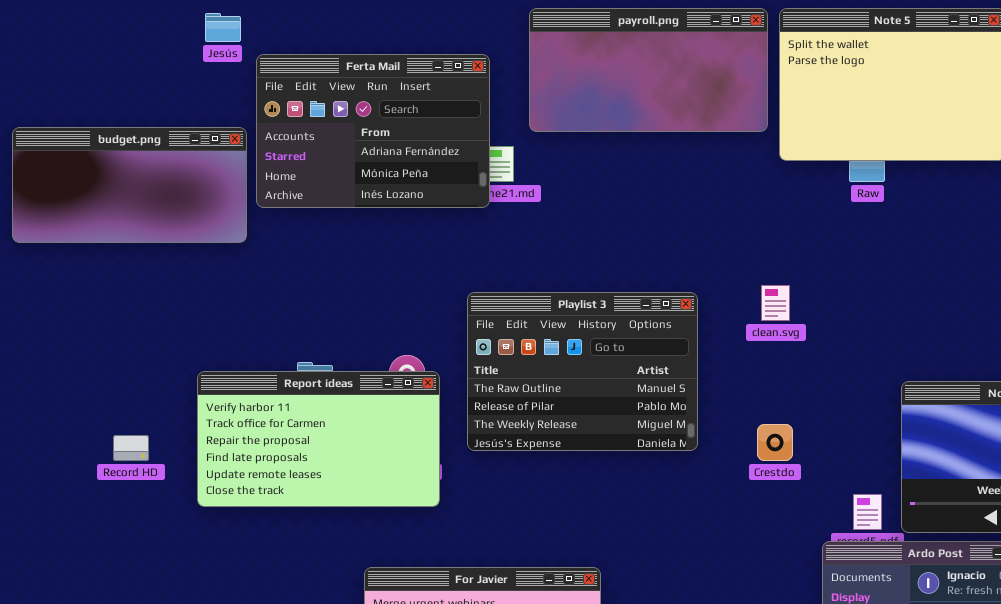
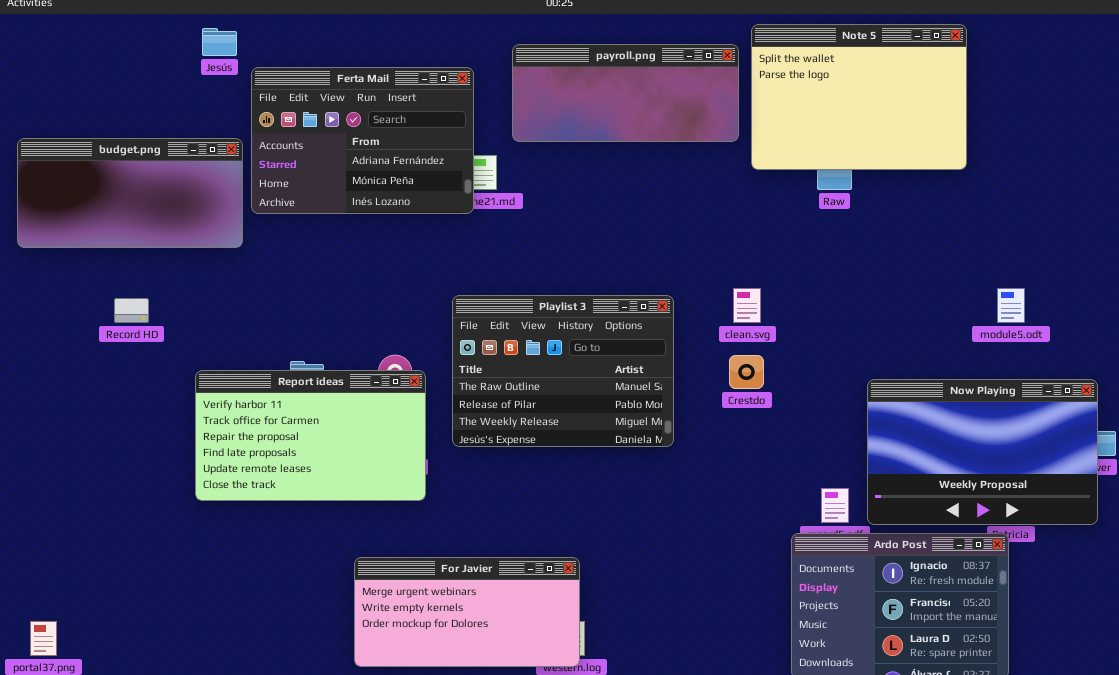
payroll.png: [529,8,768,132] -> [512,44,739,142], resized
Crestdo: [757,424,793,461] -> [729,355,764,389], moved
Record HD: [113,435,149,461] -> [114,298,149,323], moved

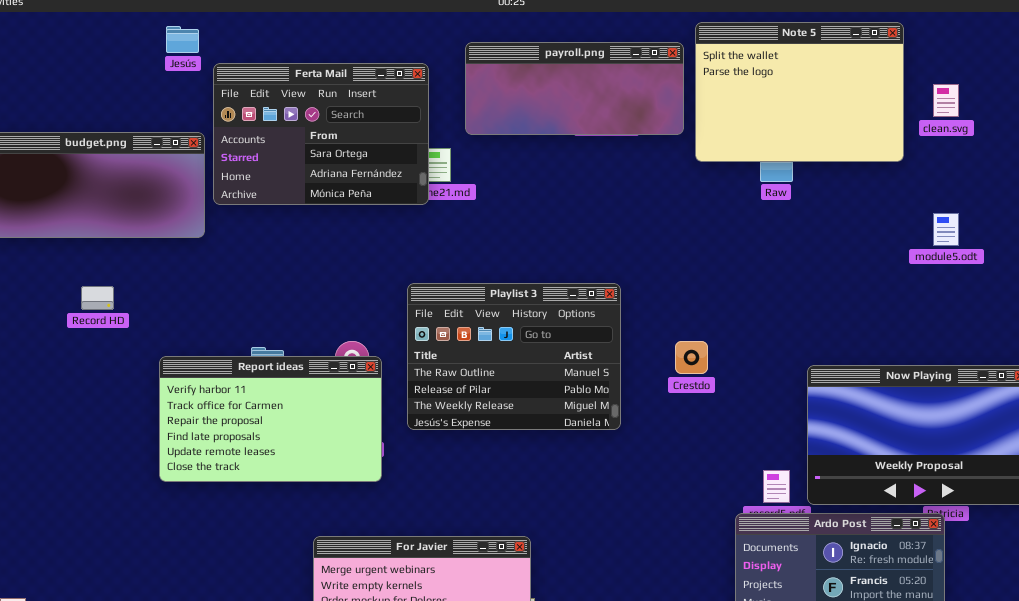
Ferta Mail: [251,67,474,214] -> [213,63,429,205], scrolled up 1 row
clean.svg: [733,288,761,323] -> [933,84,959,117], moved
module5.odt: [997,288,1025,323] -> [933,213,959,246], moved

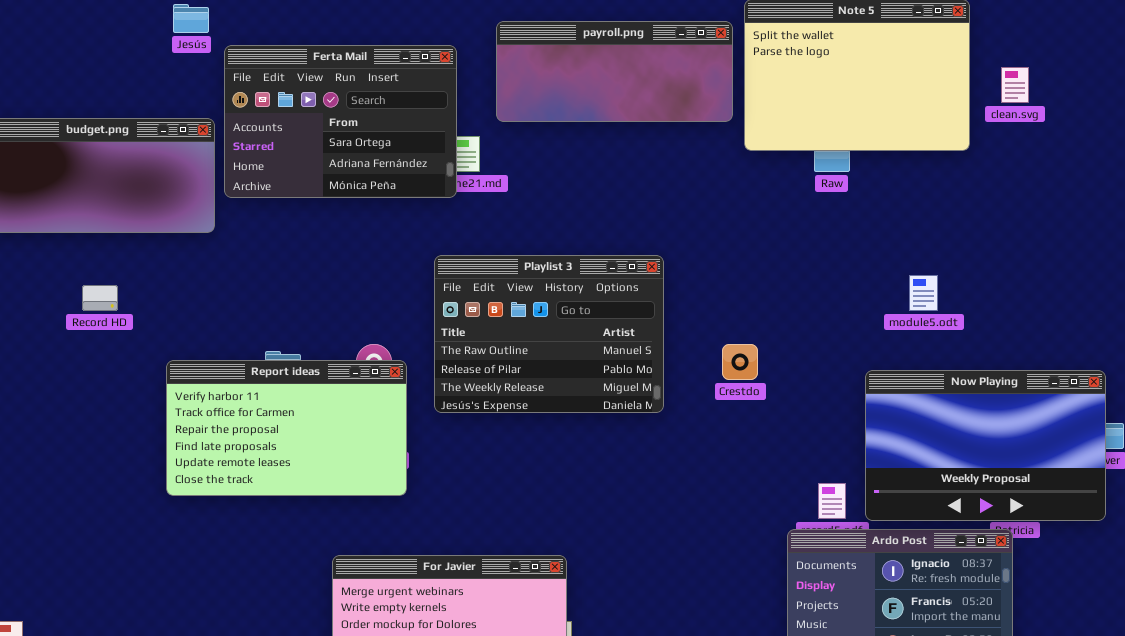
module5.odt: [933,213,959,246] -> [909,275,938,311], moved
Playlist 3: [407,283,621,430] -> [434,255,664,413], moved

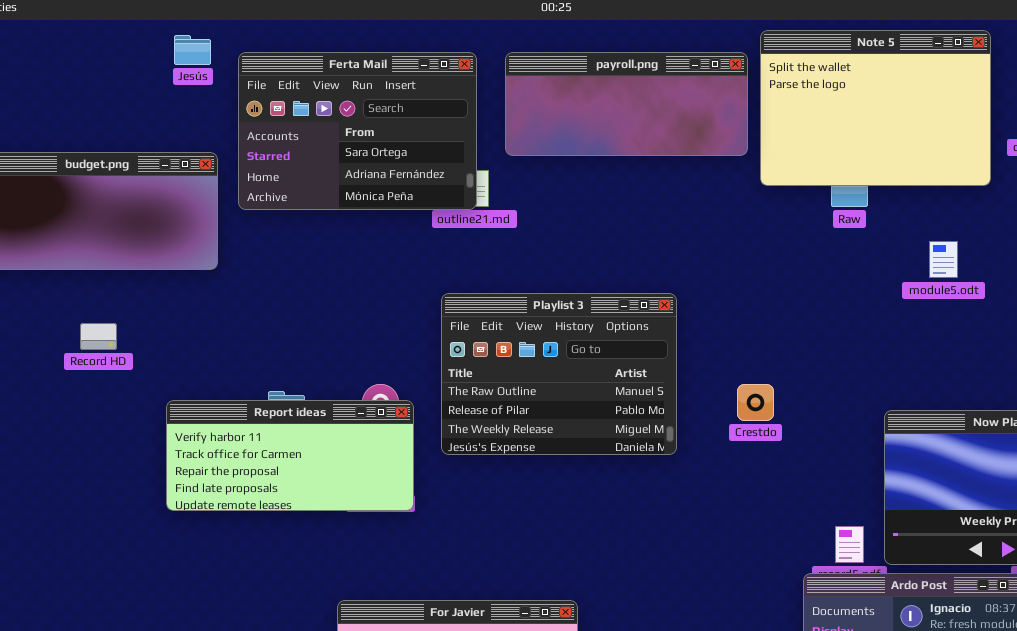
Ferta Mail: [224,45,457,198] -> [238,52,477,210], moved
module5.odt: [909,275,938,311] -> [929,241,958,278], moved
Report ideas: [166,360,407,496] -> [166,400,414,511], resized

